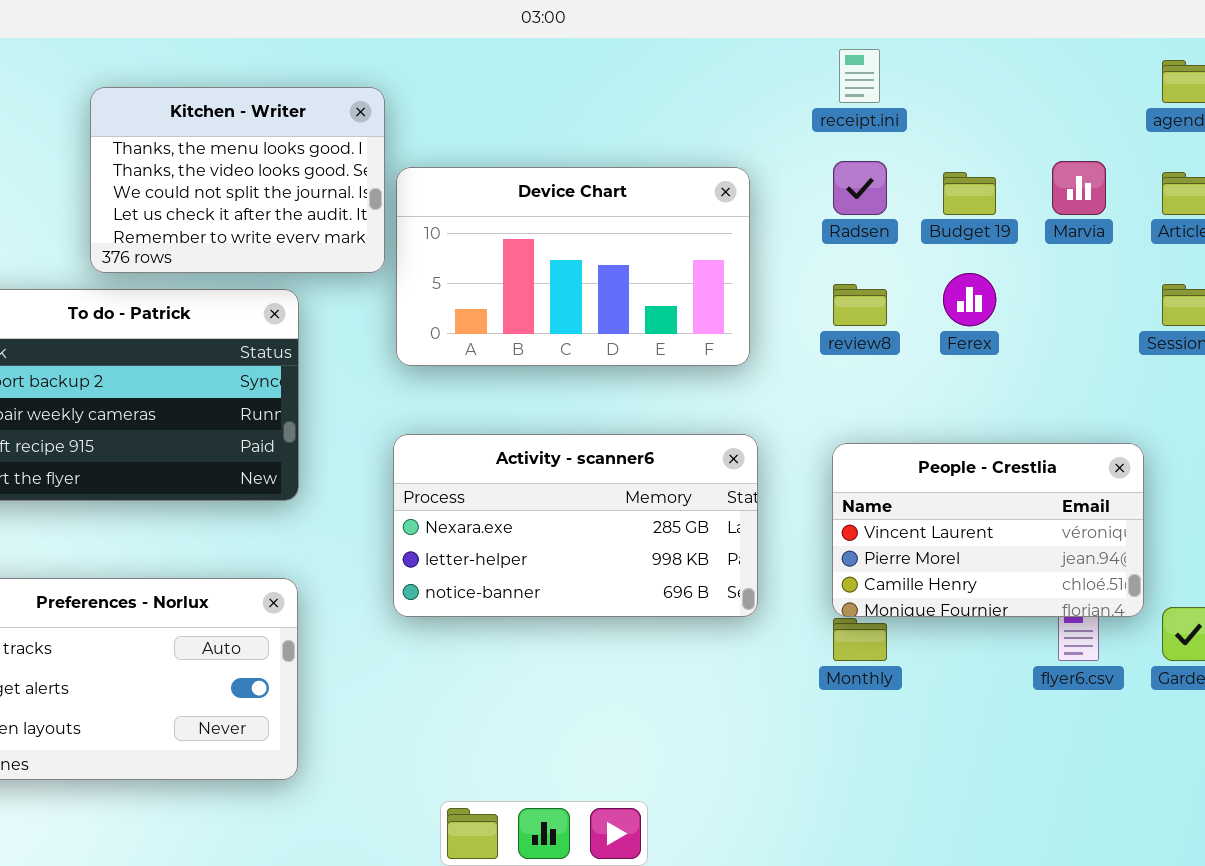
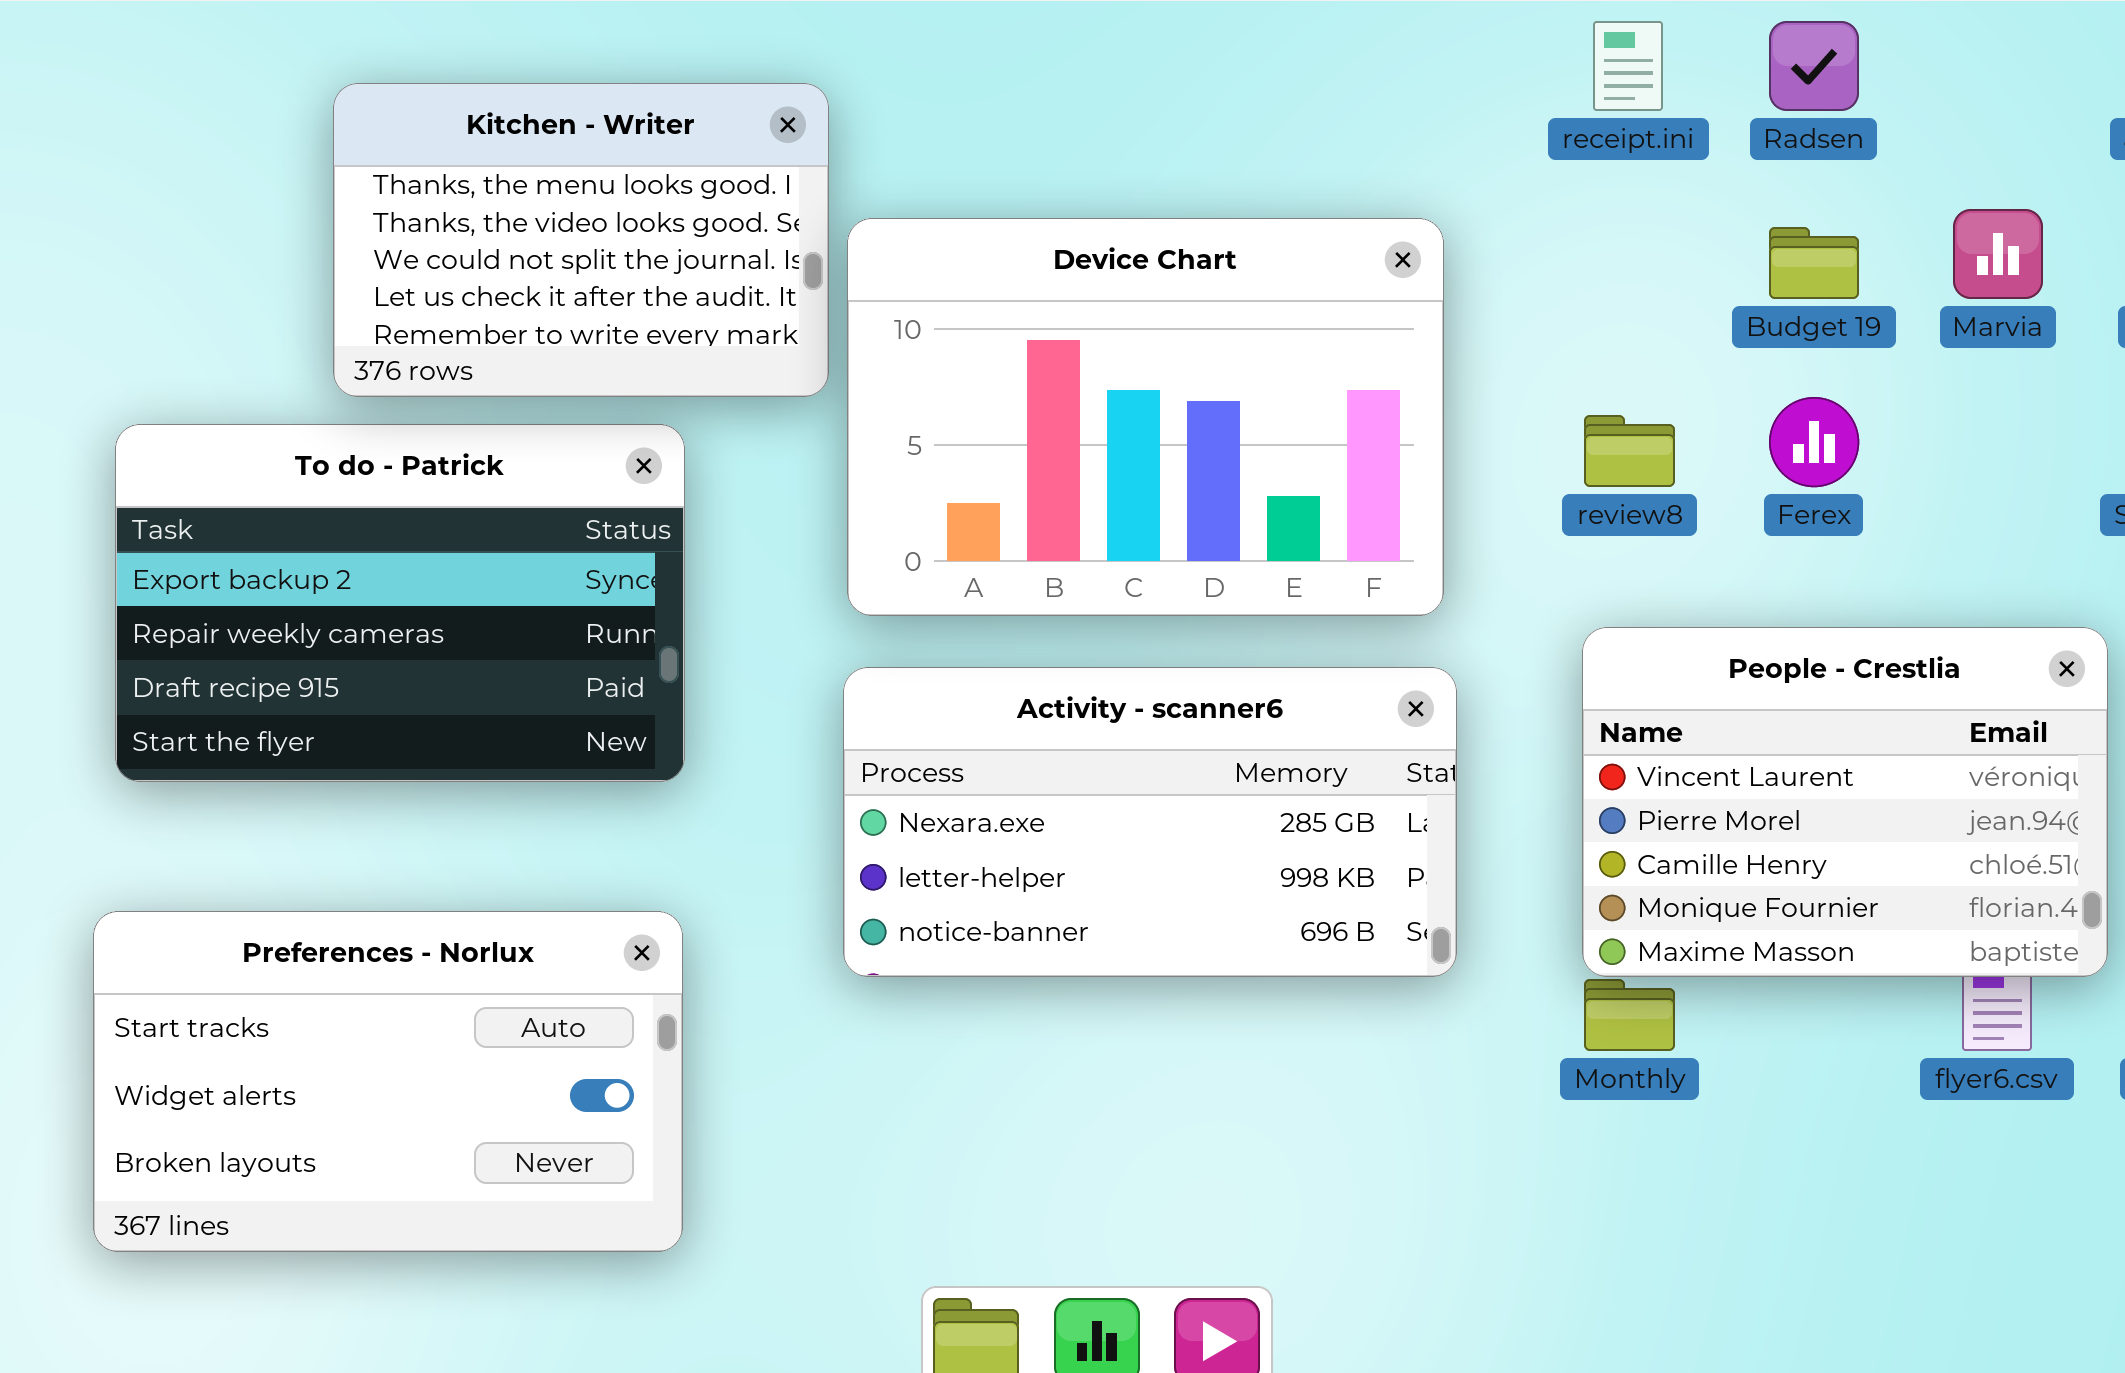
Radsen: [833,161,887,215] -> [1769,21,1859,111], moved
Device Chart: [396,167,750,366] -> [847,218,1444,616], resized
People - Crestlia: [832,443,1144,617] -> [1582,627,2108,977], resized

